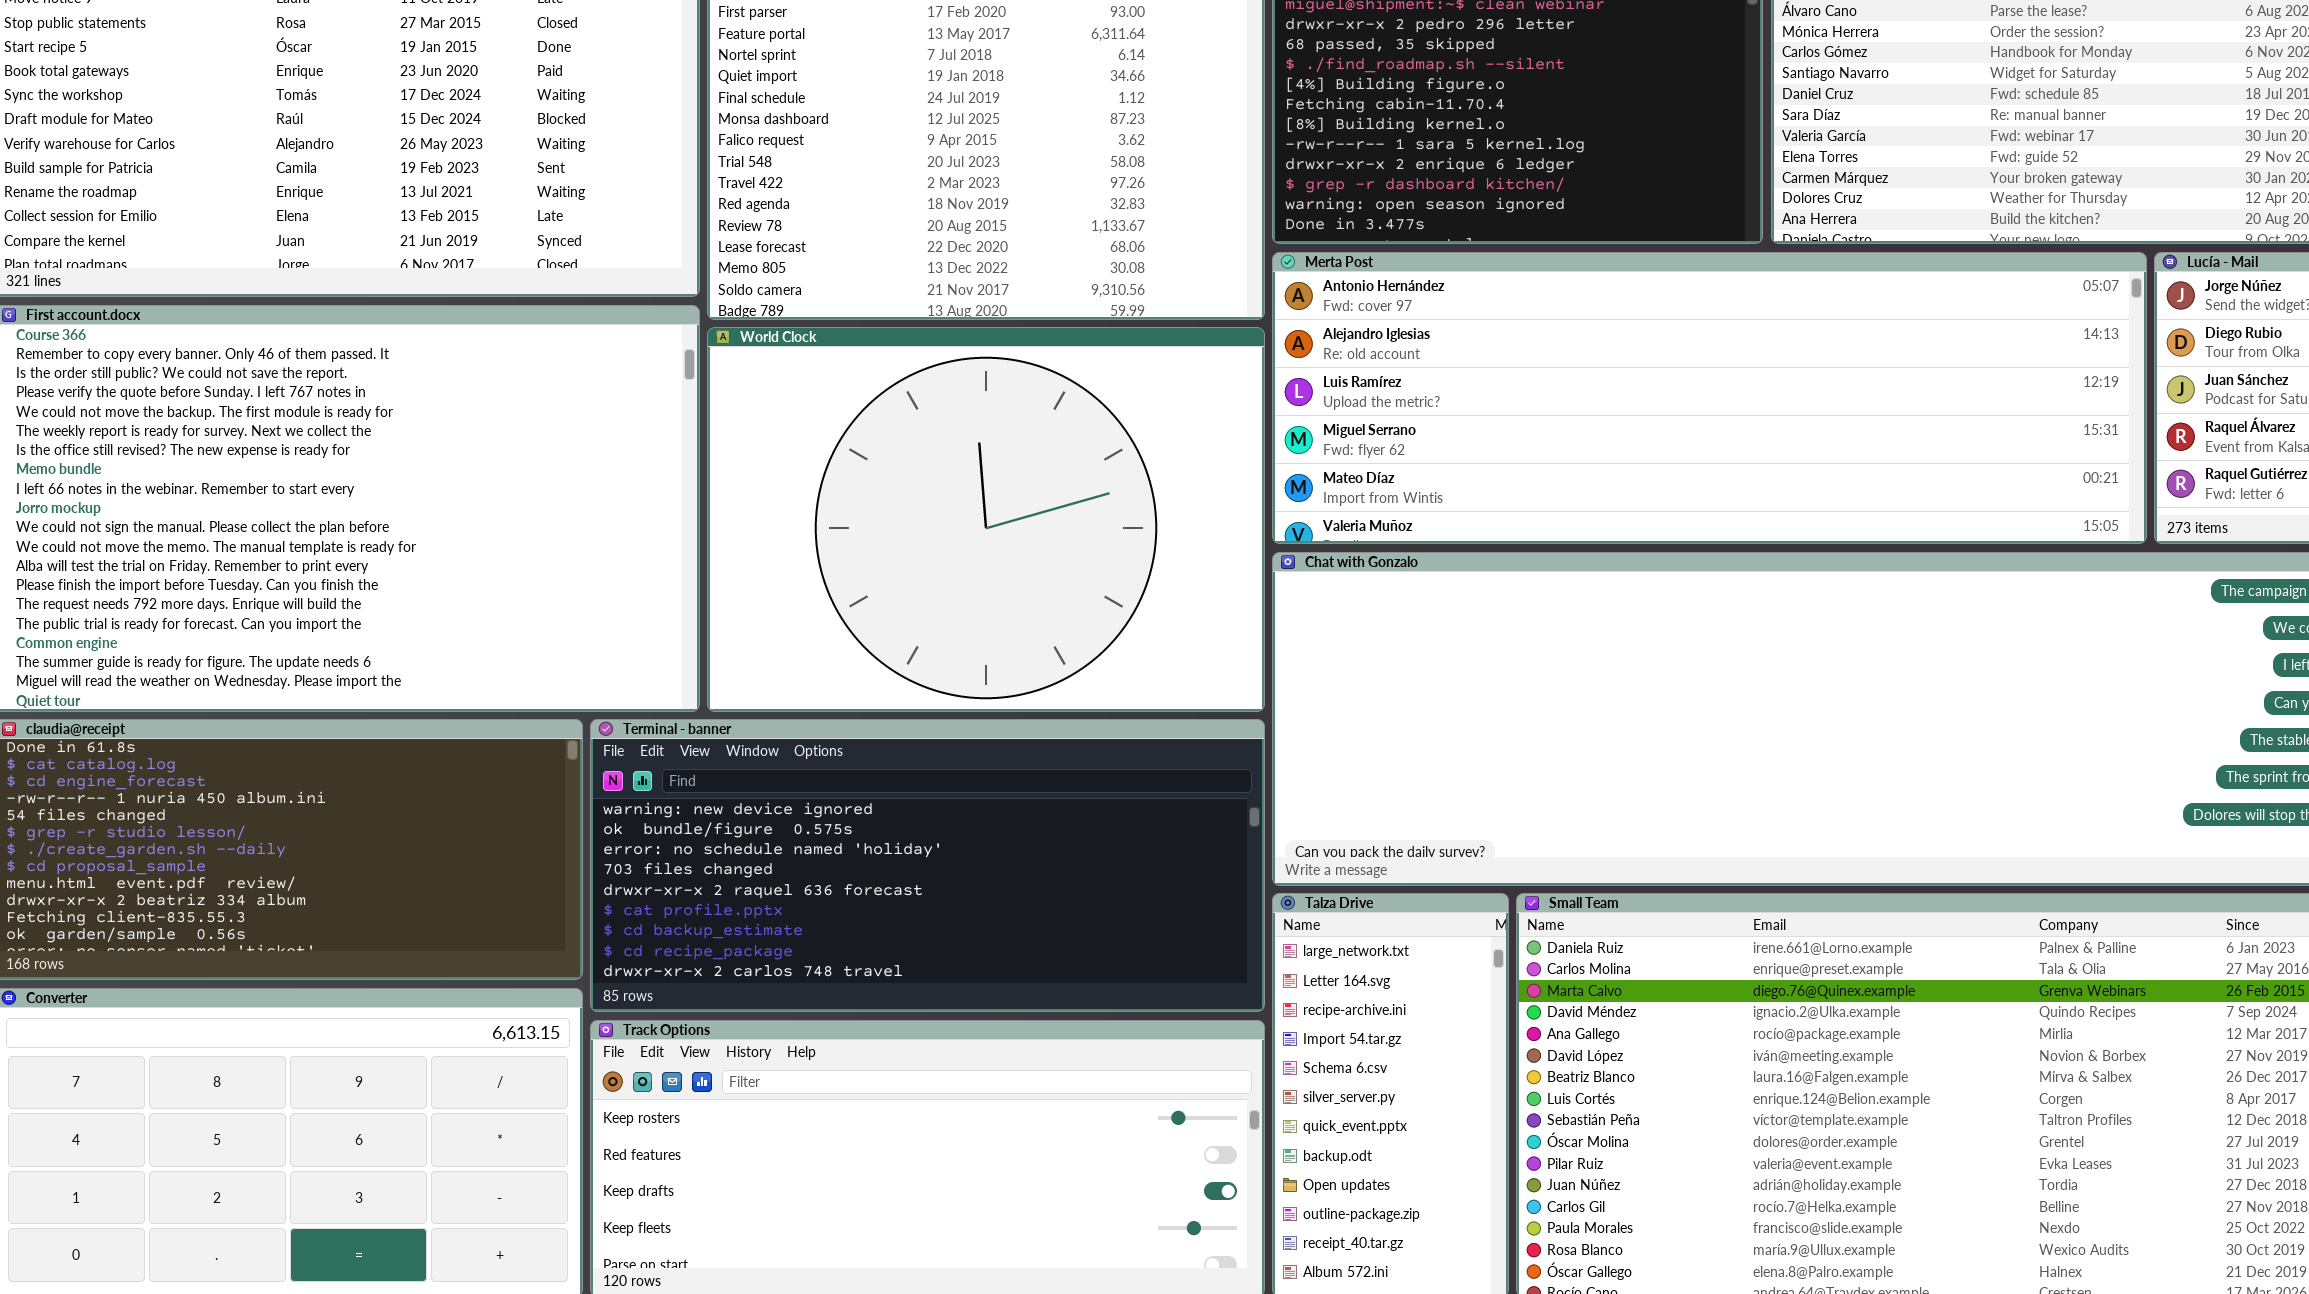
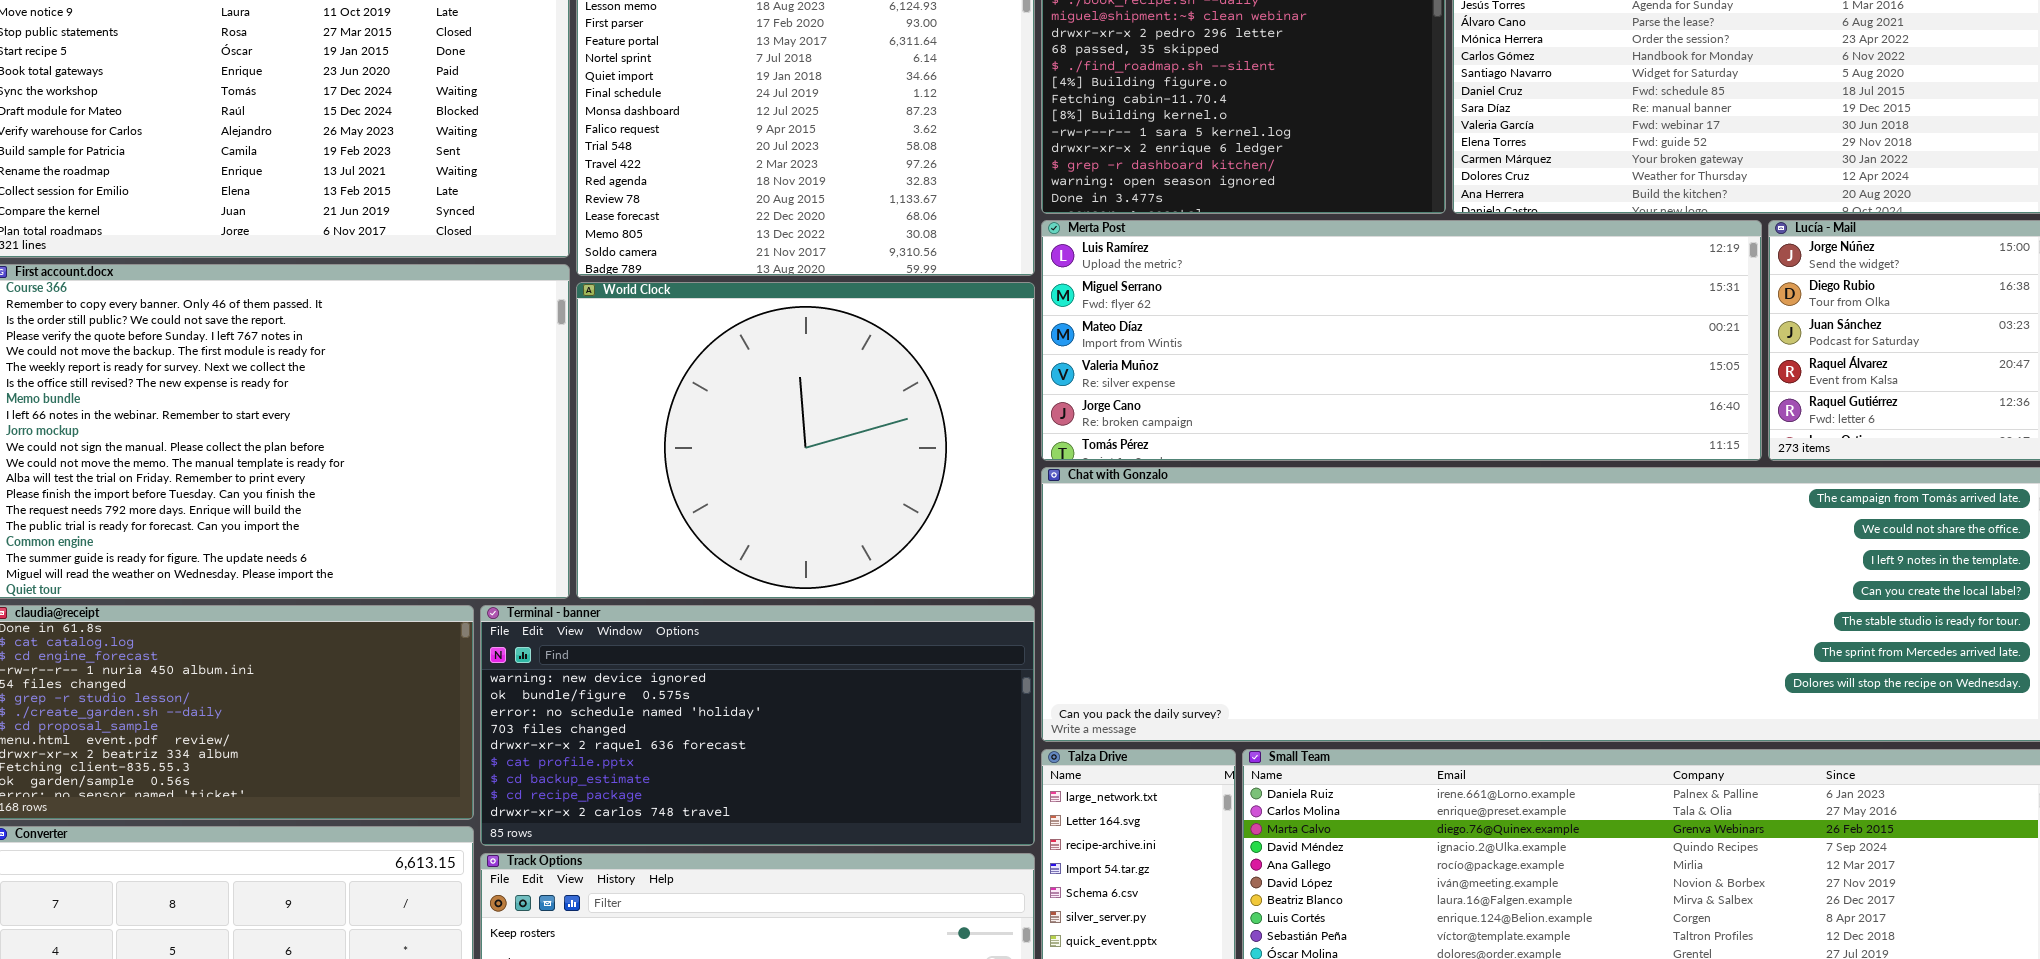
Merta Post: [1272,252,2147,544] -> [1041,220,1762,461], scrolled down 2 rows

